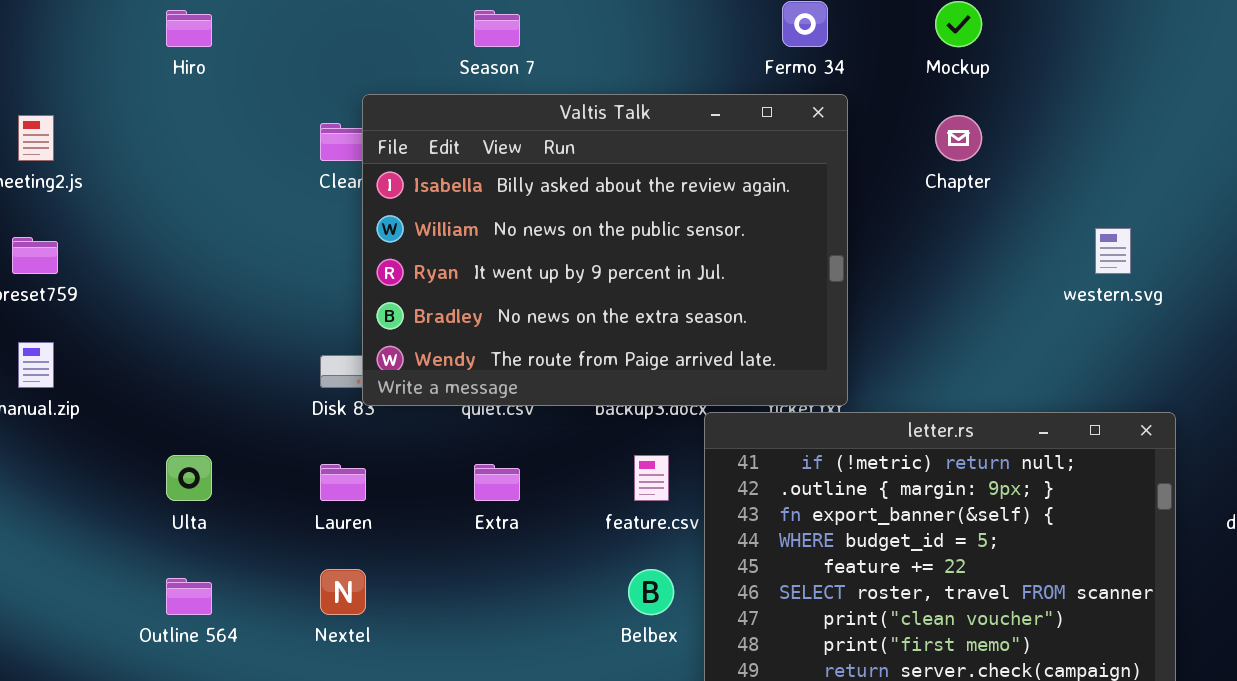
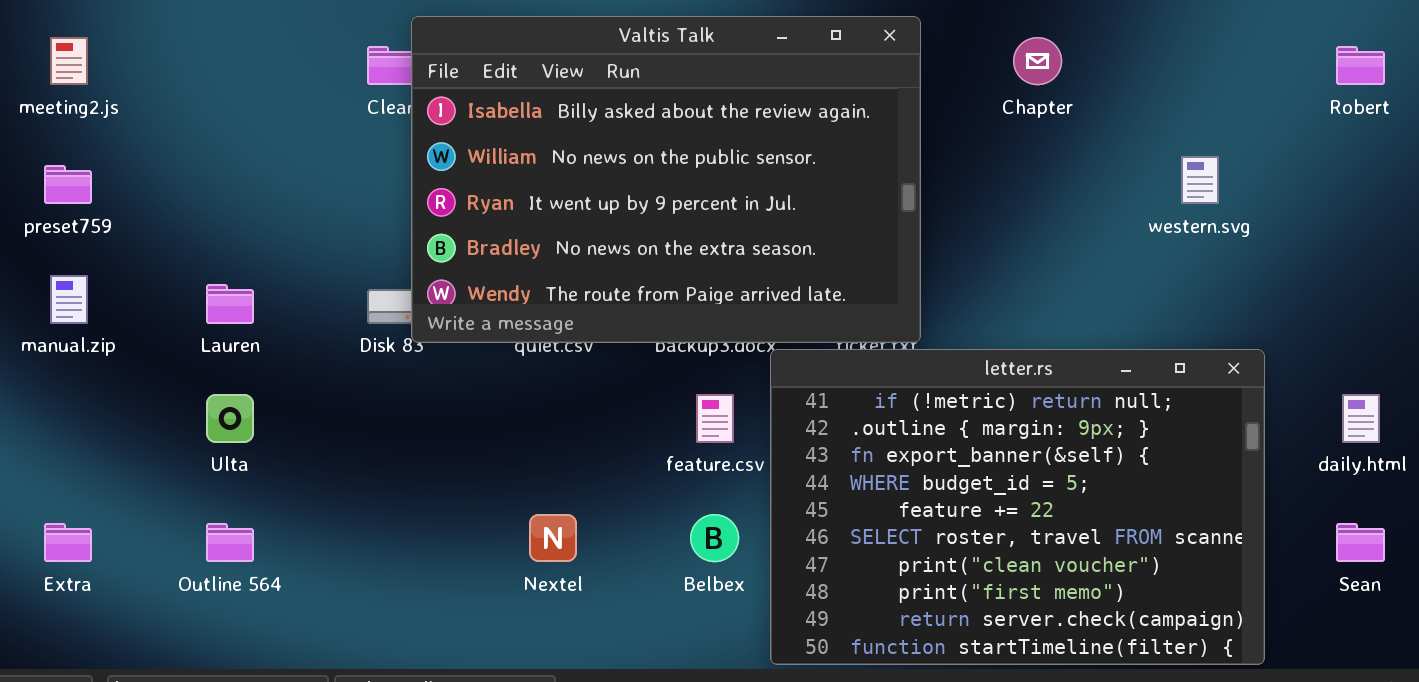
Lauren: [320,464,366,501] -> [206,284,254,324], moved
Extra: [474,464,520,501] -> [44,523,92,562], moved
Nextel: [320,569,366,615] -> [529,514,577,562], moved

